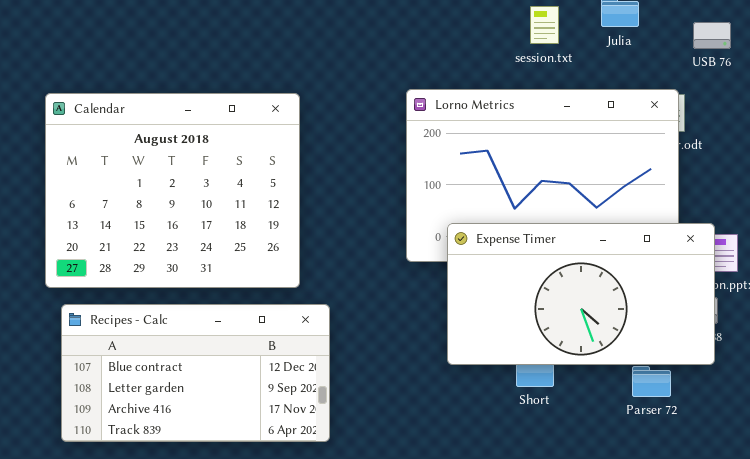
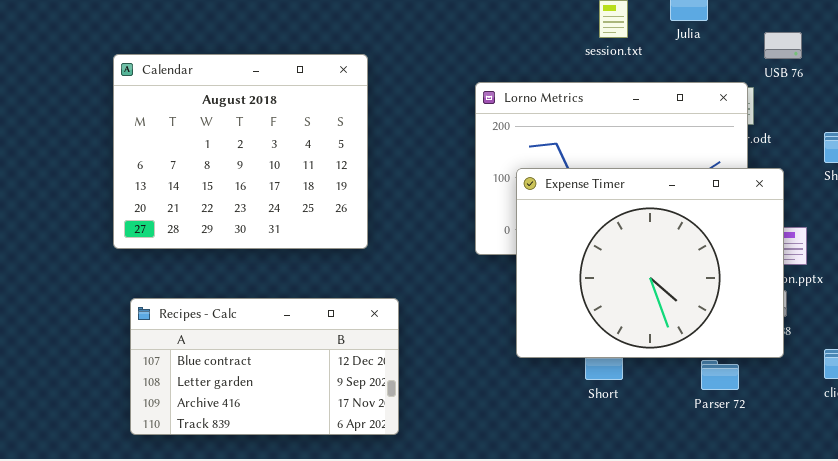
USB 76: [693,22,731,49] -> [764,32,802,59], moved
Calendar: [45,93,300,288] -> [113,54,368,249], moved
Expense Timer: [447,223,715,365] -> [516,168,784,358], resized

